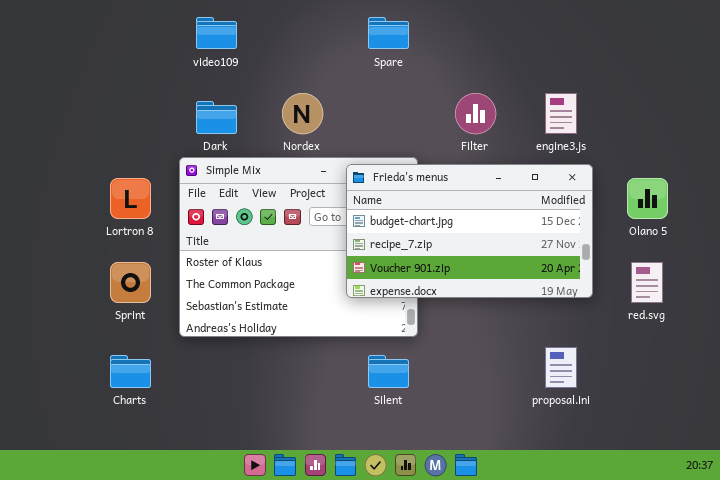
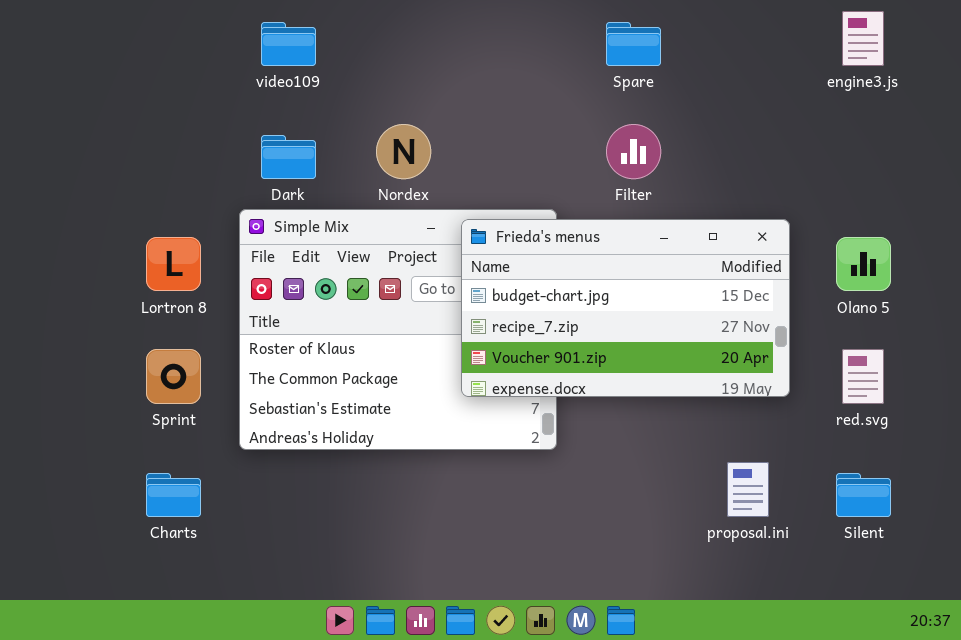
Spare: [368,17,409,49] -> [606,22,661,66], moved
engine3.js: [545,93,577,134] -> [842,11,884,66], moved
Silent: [368,355,409,388] -> [836,473,891,517], moved

